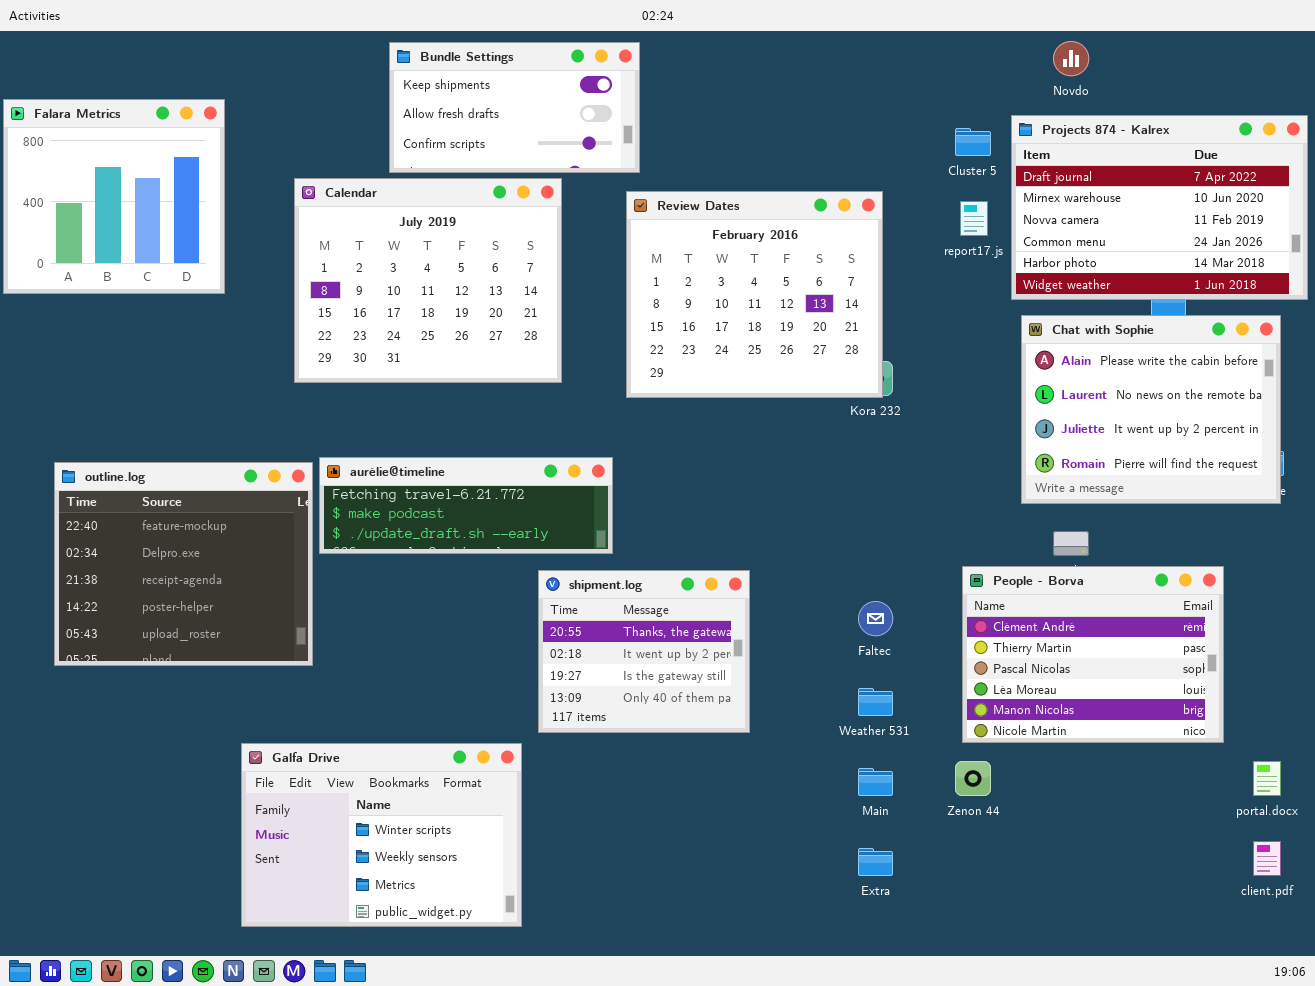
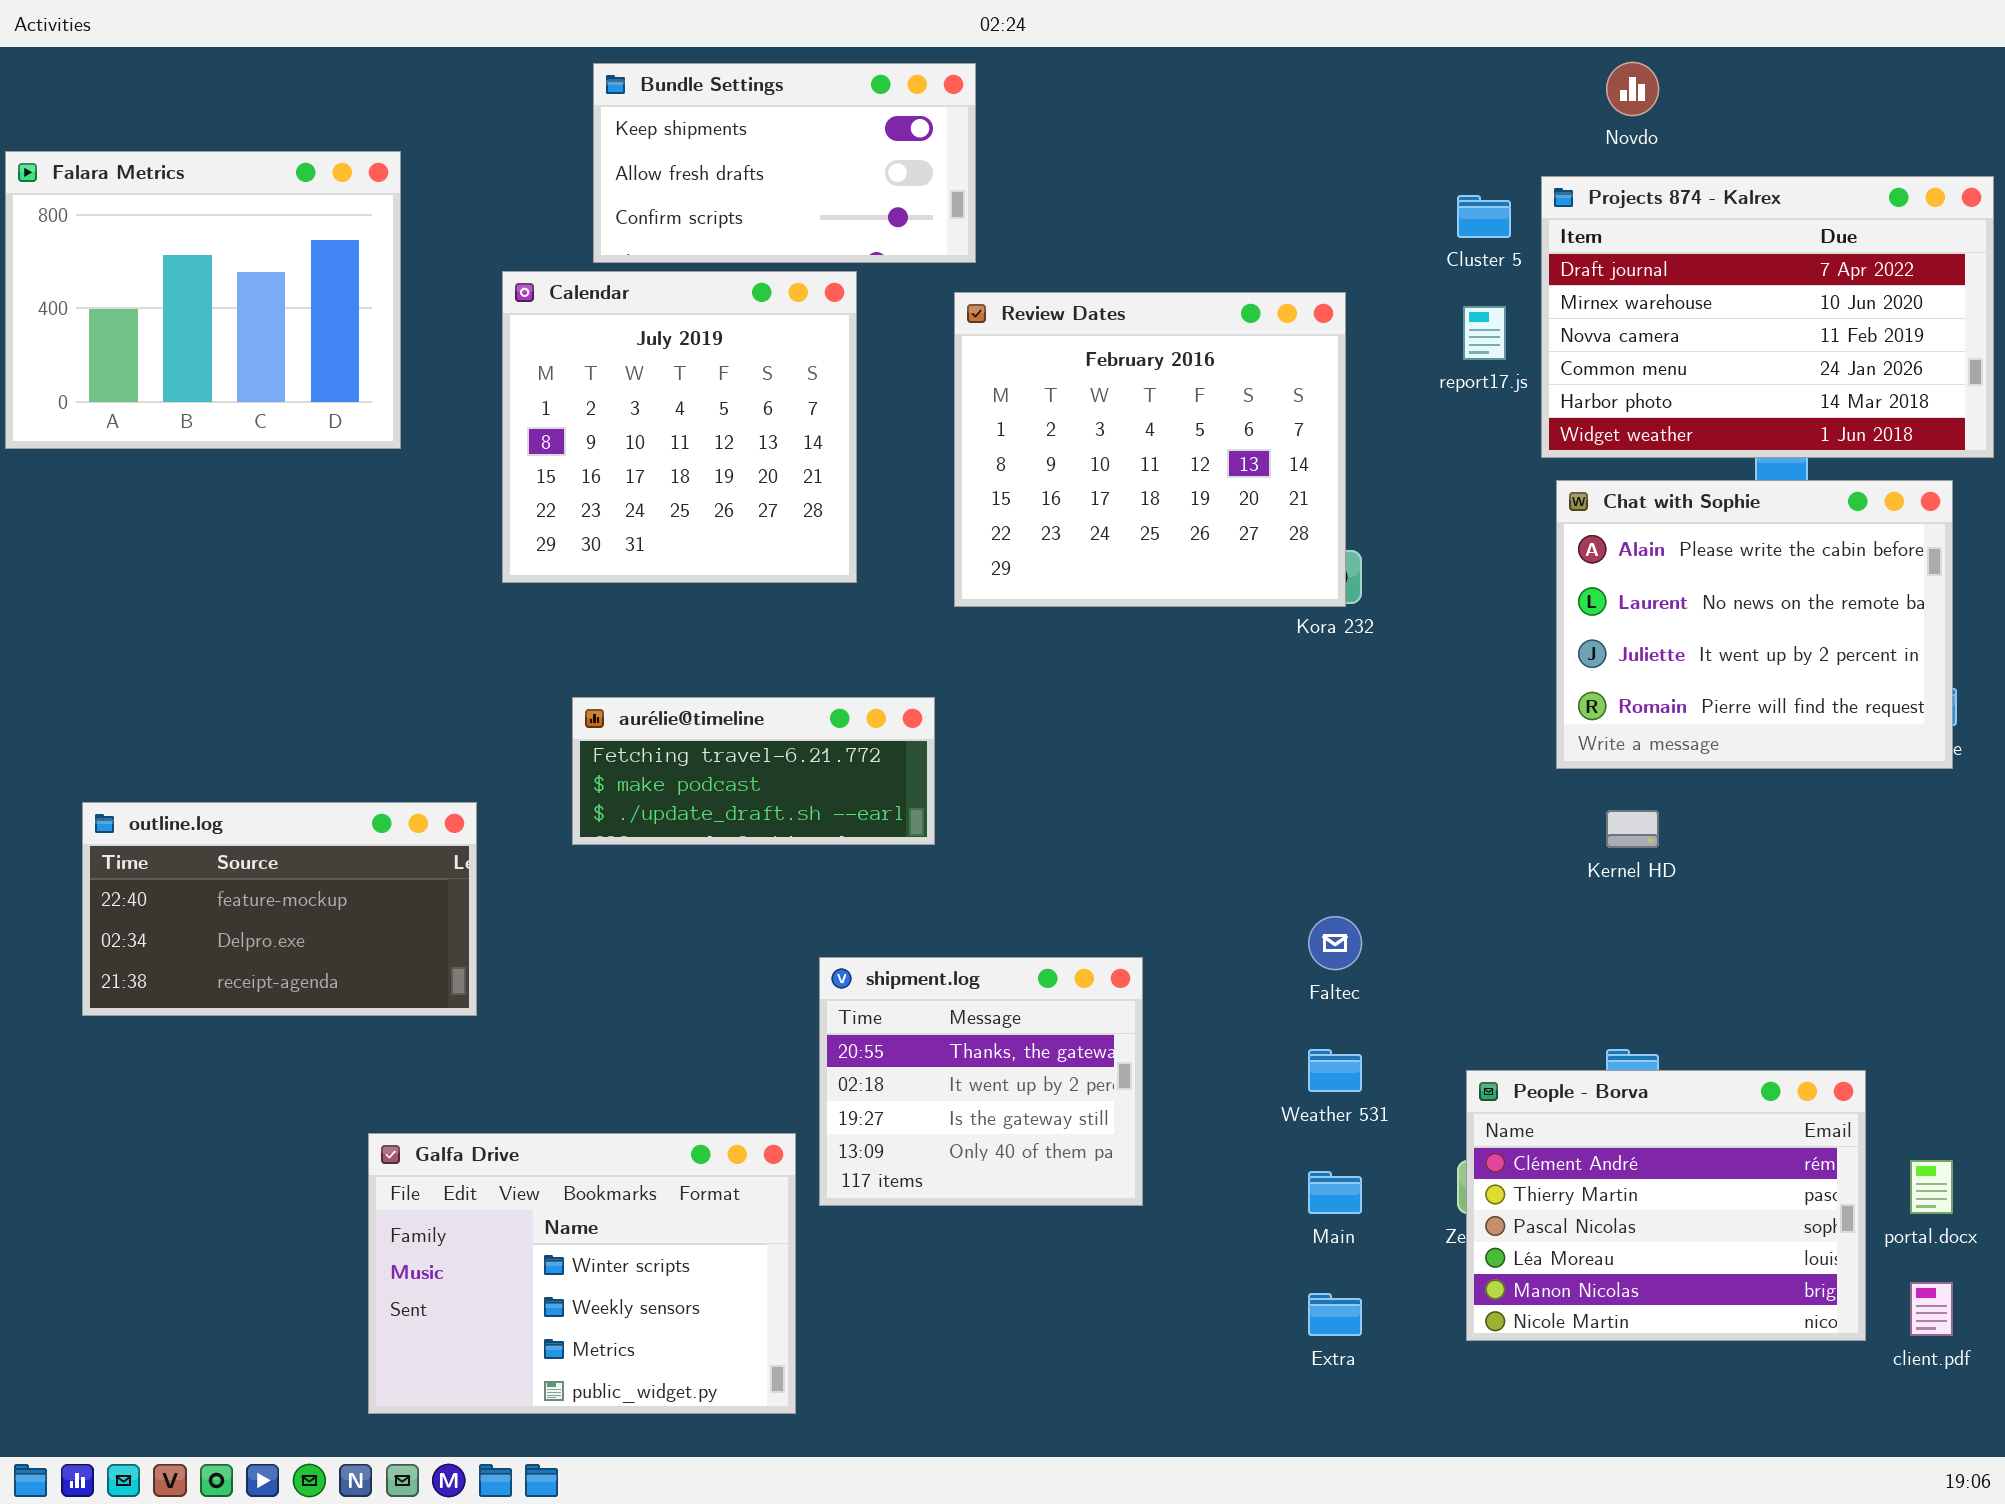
Falara Metrics: [3,99,225,294] -> [5,151,401,449], resized
Calendar: [294,178,562,383] -> [502,271,857,583], resized
aurélie@timeline: [319,457,613,554] -> [572,697,935,845], resized
outline.log: [54,462,313,666] -> [82,802,477,1016], resized
People - Borva: [962,566,1224,743] -> [1466,1070,1866,1341], moved
shipment.log: [538,570,750,733] -> [819,957,1143,1206], moved

